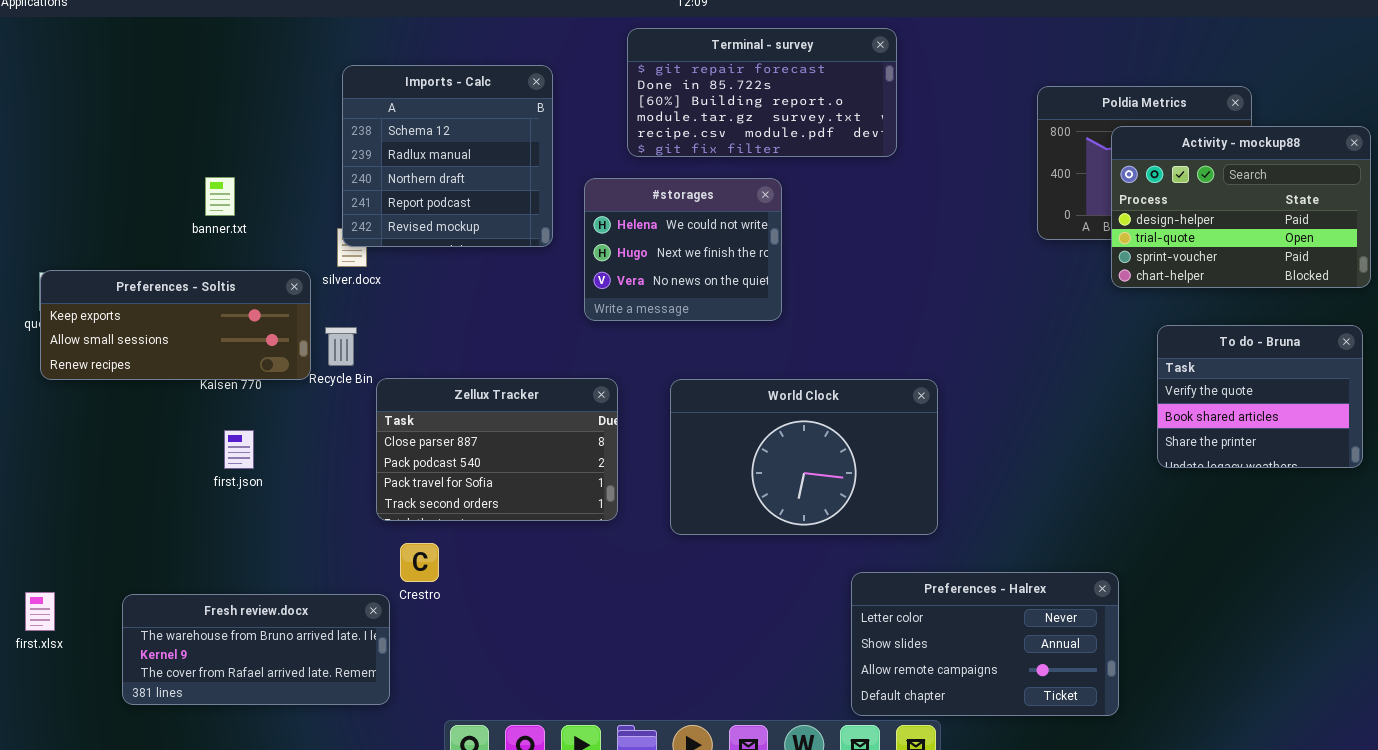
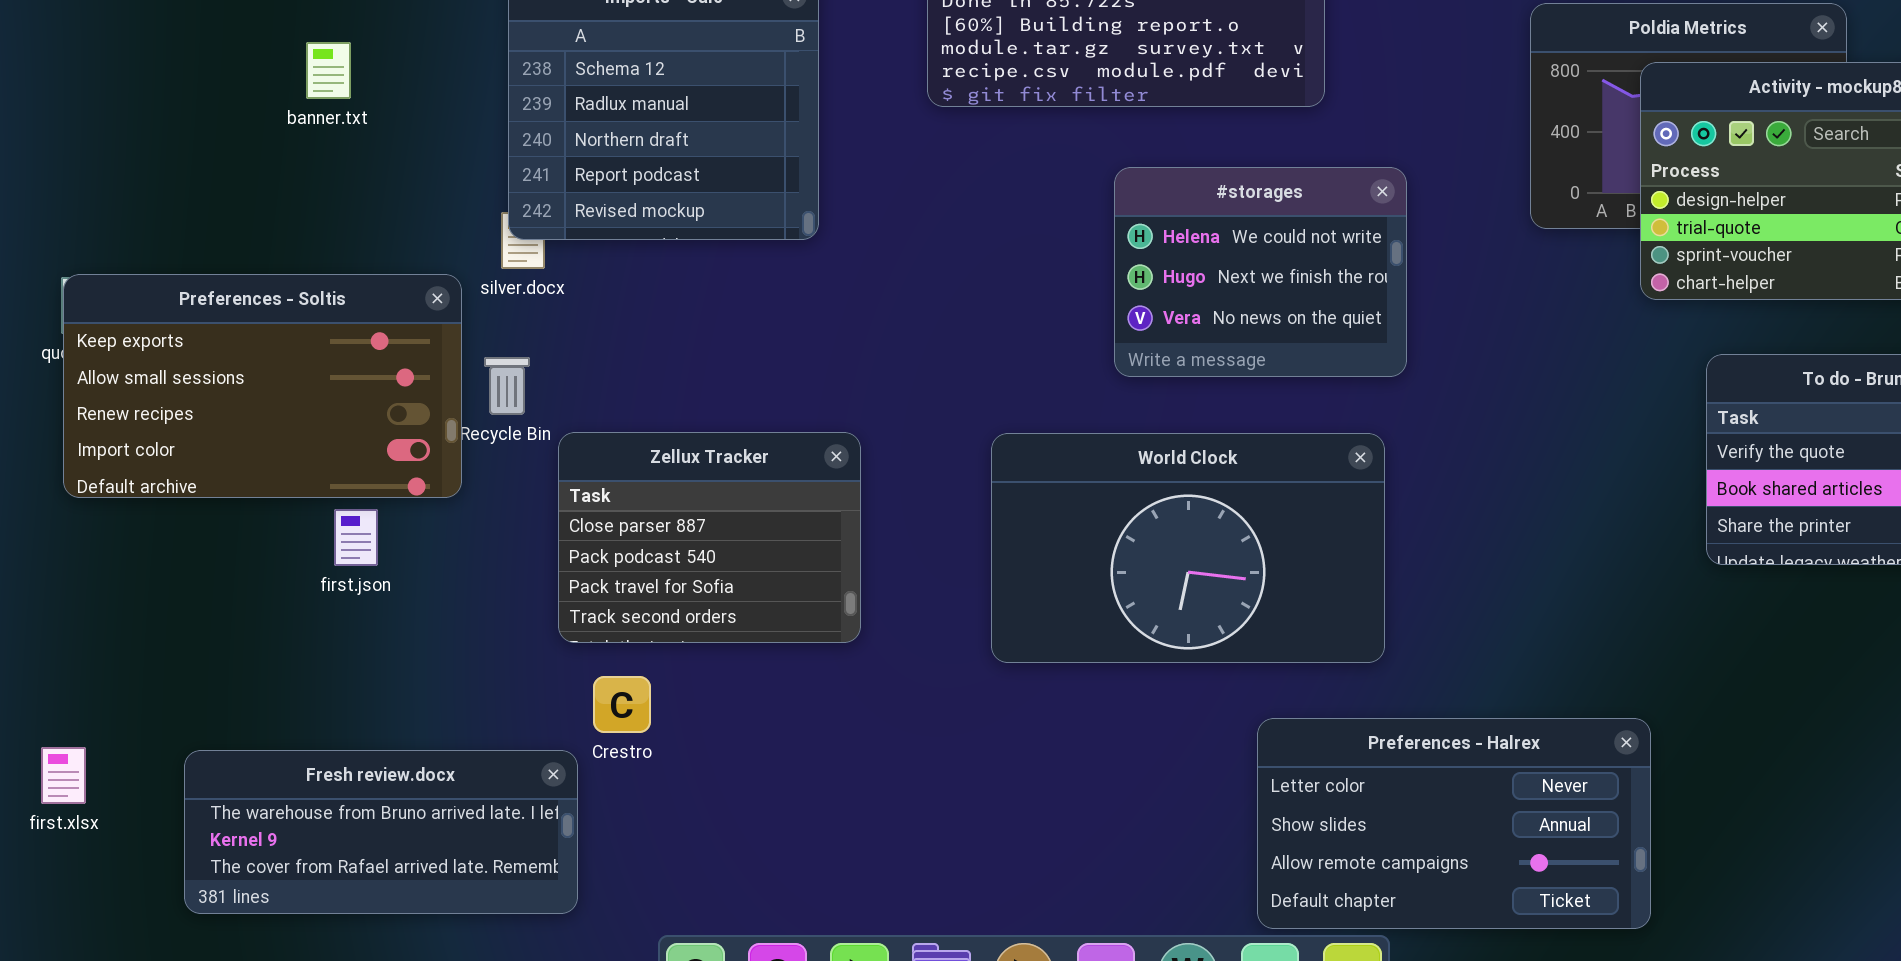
banner.txt: [205,177,235,216] -> [306,42,351,99], moved
#storages: [584,178,782,321] -> [1114,167,1407,377], moved
Preferences - Soltis: [40,270,311,380] -> [63,274,462,498], resized
Zellux Tracker: [376,378,618,521] -> [558,432,861,643], resized

